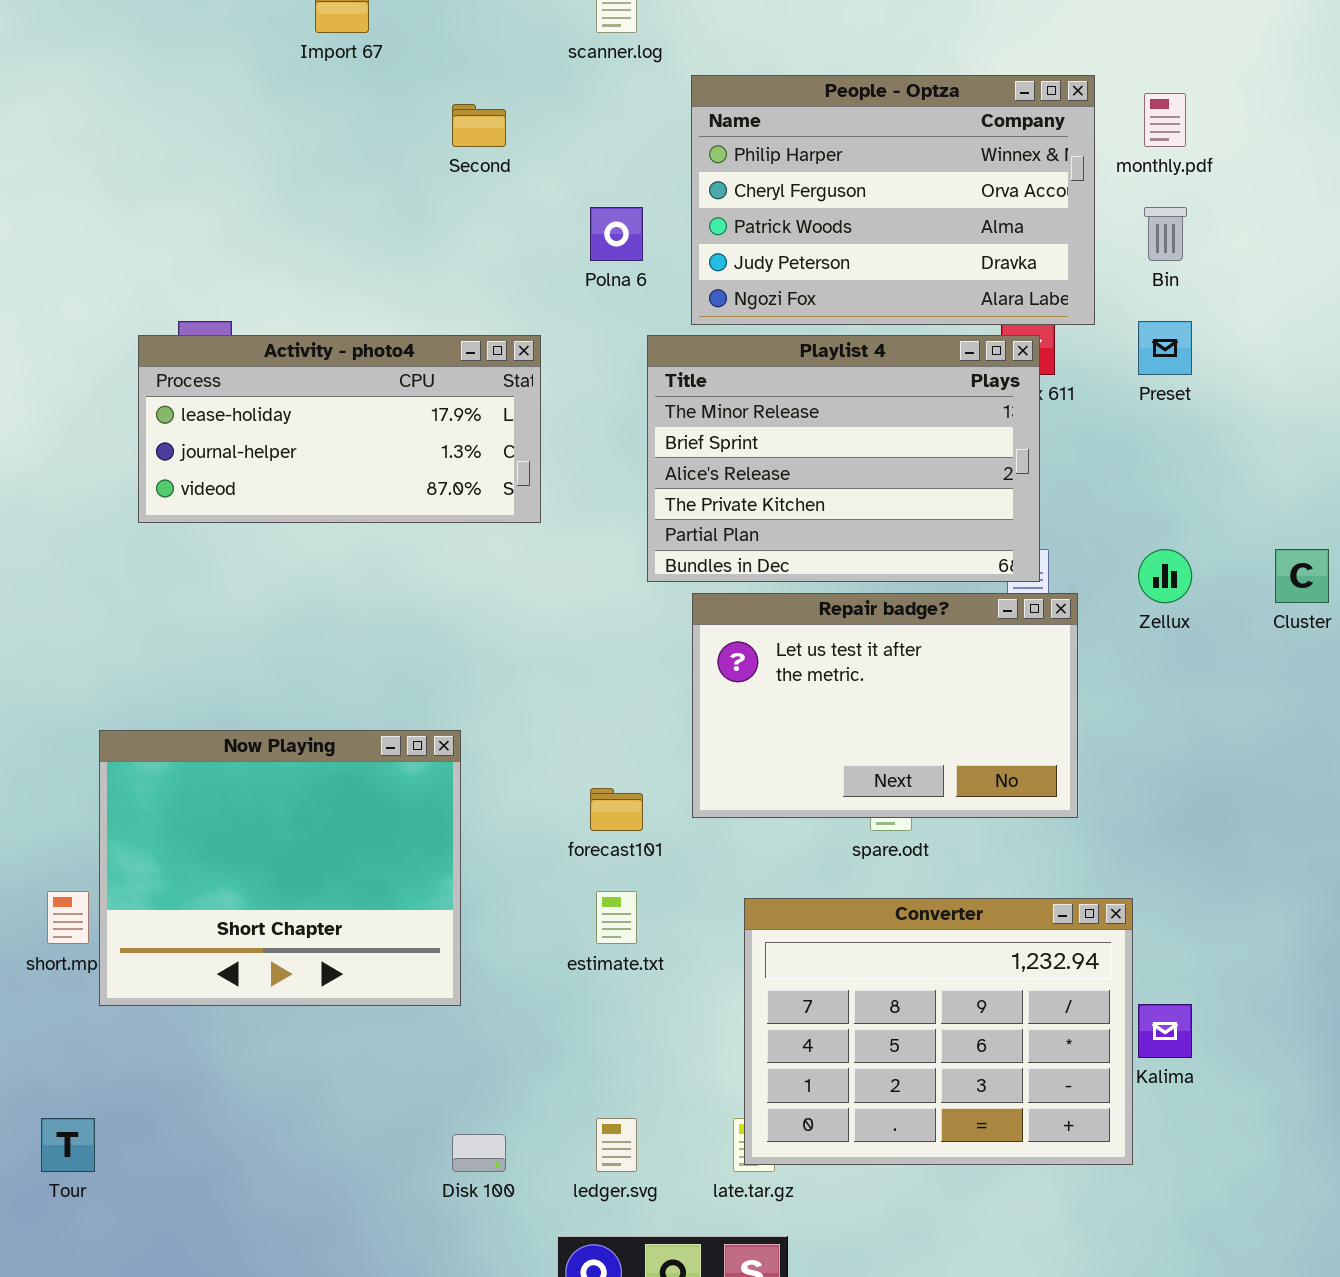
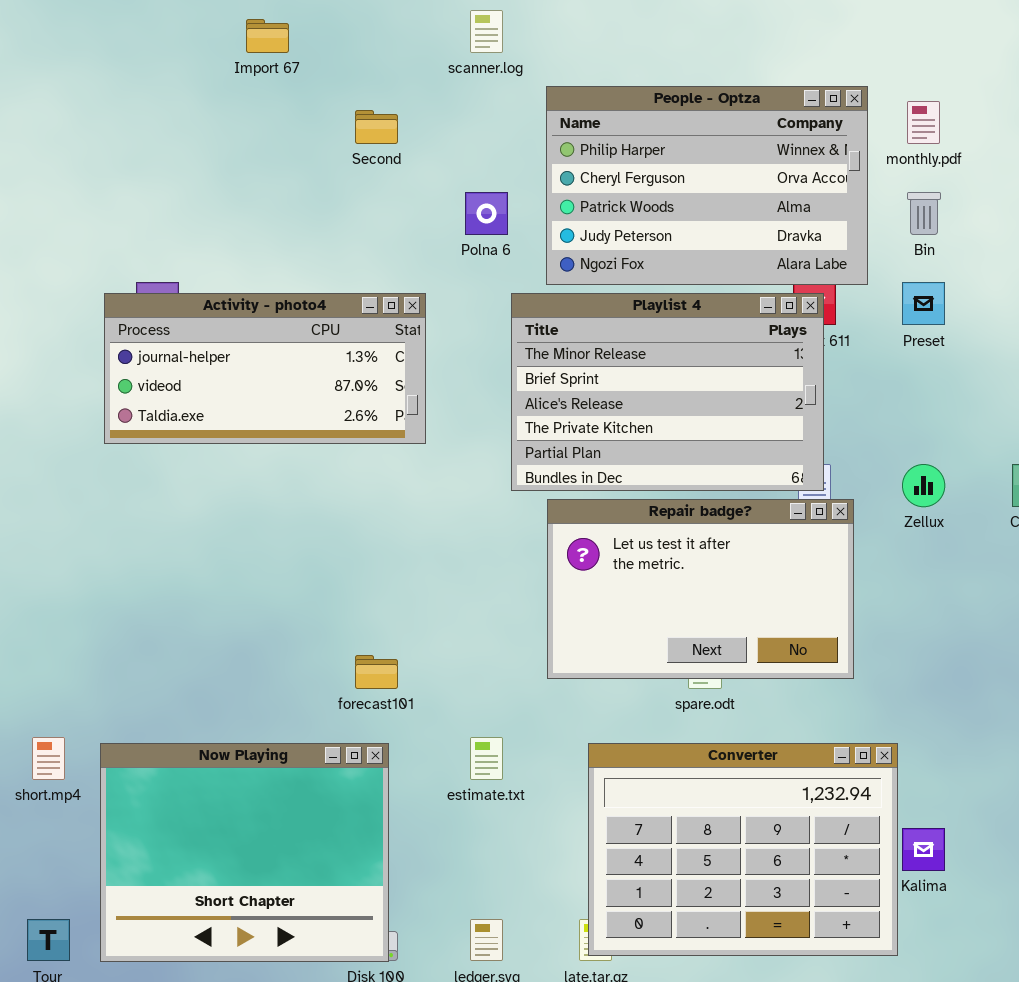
Activity - photo4: [138,335,541,523] -> [104,293,426,444], scrolled down 1 row
Now Playing: [99,730,461,1006] -> [100,743,389,962], moved
forecast101: [590,788,643,831] -> [355,655,398,689], moved

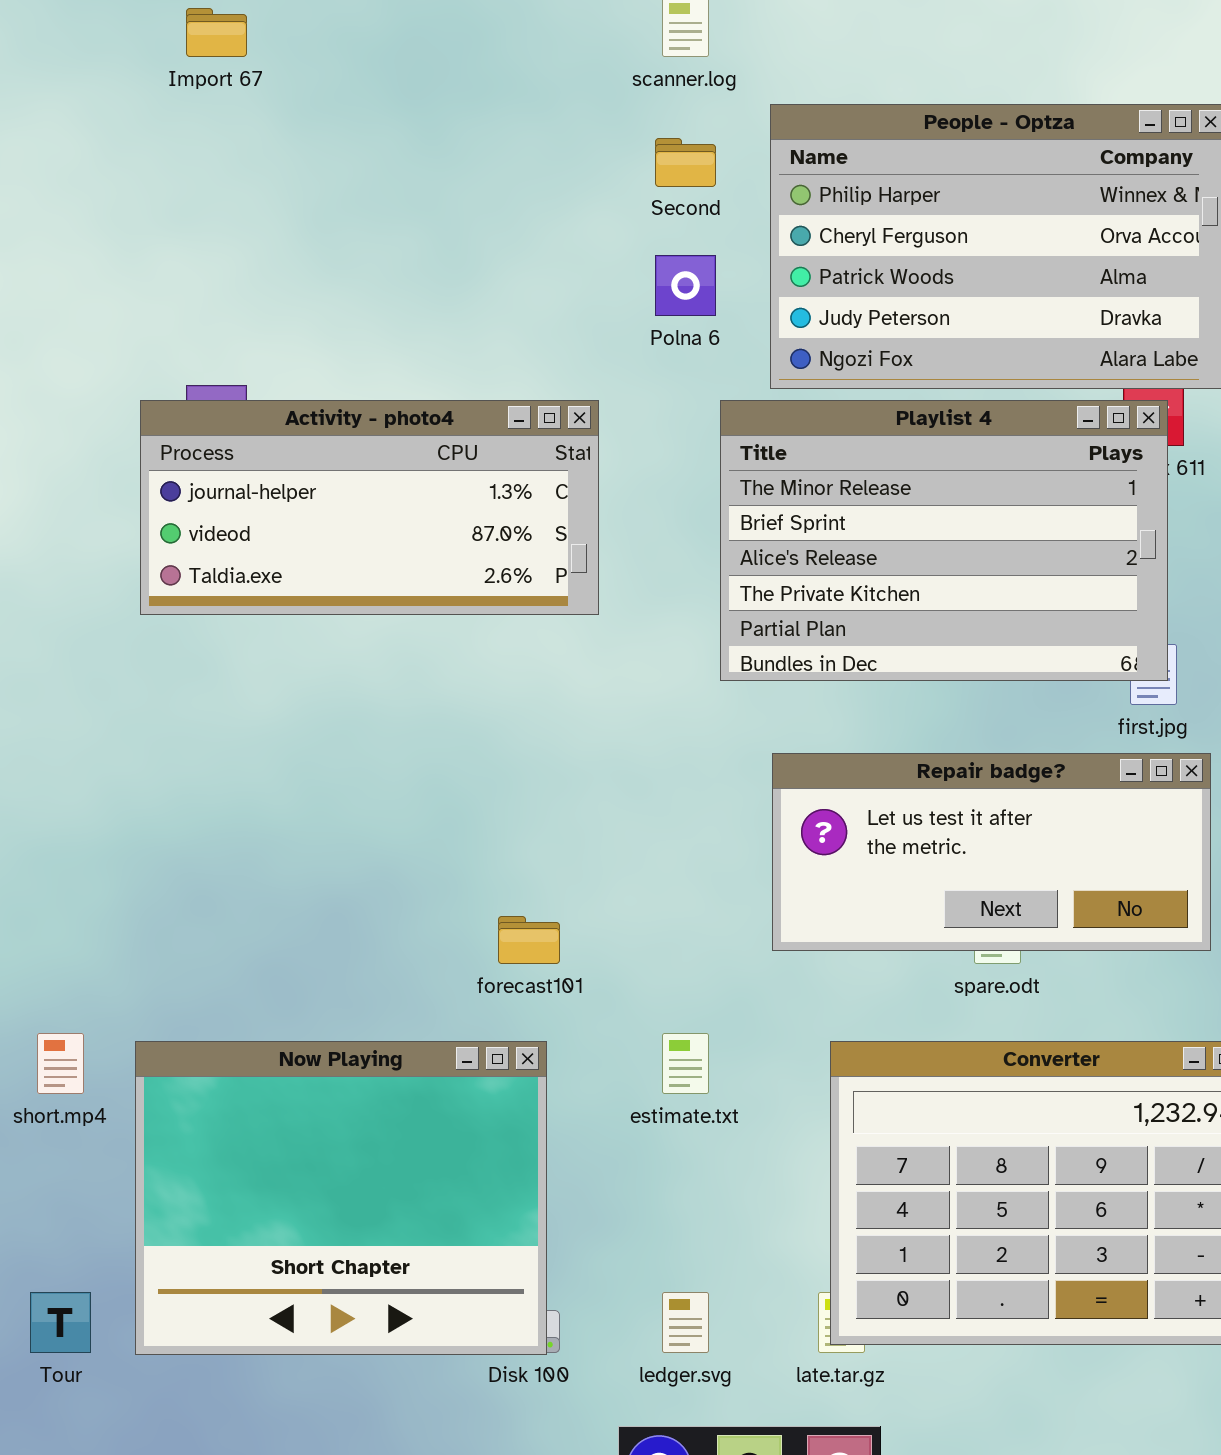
Import 67: [246,19,289,53] -> [186,8,247,57], moved
Second: [355,110,398,144] -> [655,138,716,187], moved
Repair badge?: [547,499,854,679] -> [772,753,1211,951], resized

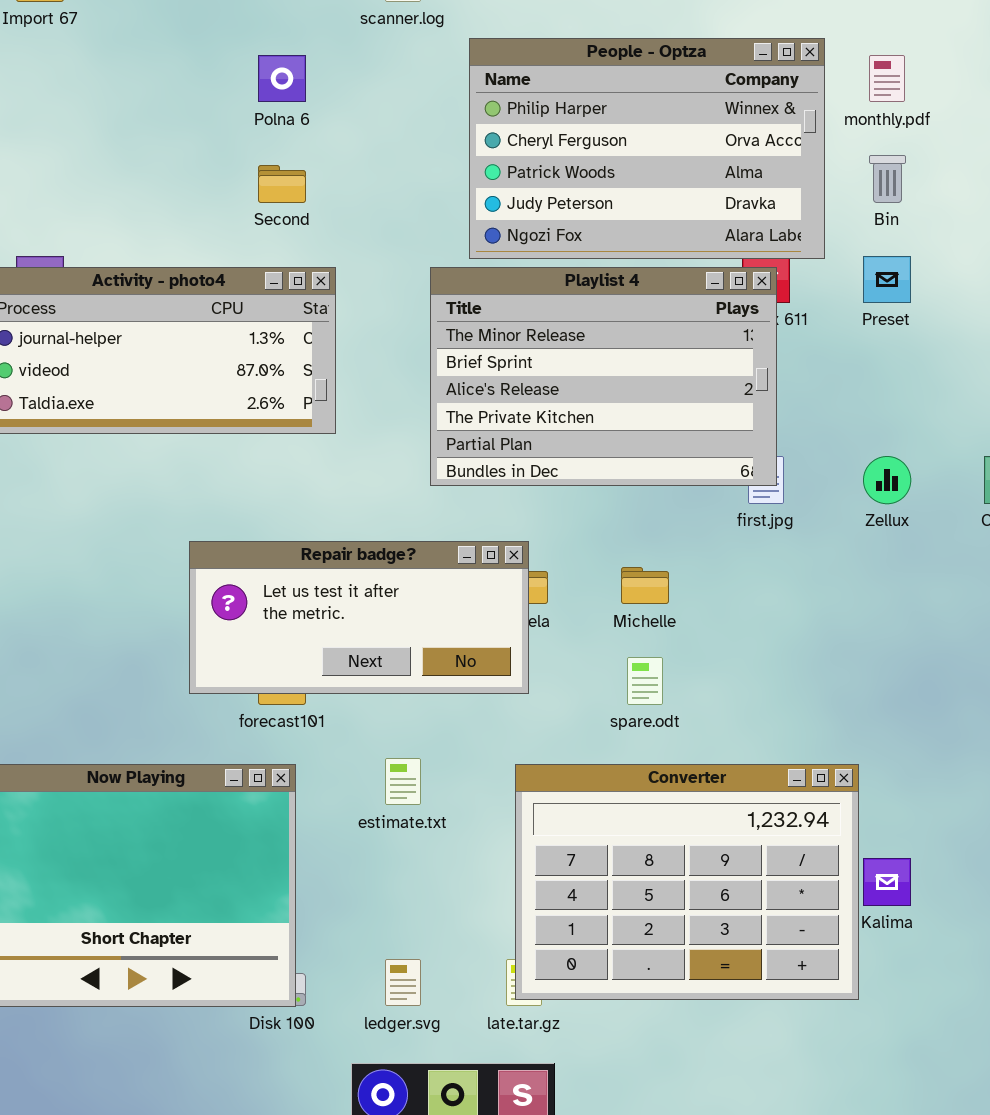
Second: [655,138,716,187] -> [258,165,306,203], moved
Polna 6: [655,255,716,316] -> [258,55,306,102], moved
Repair badge?: [772,753,1211,951] -> [189,541,529,694], moved

